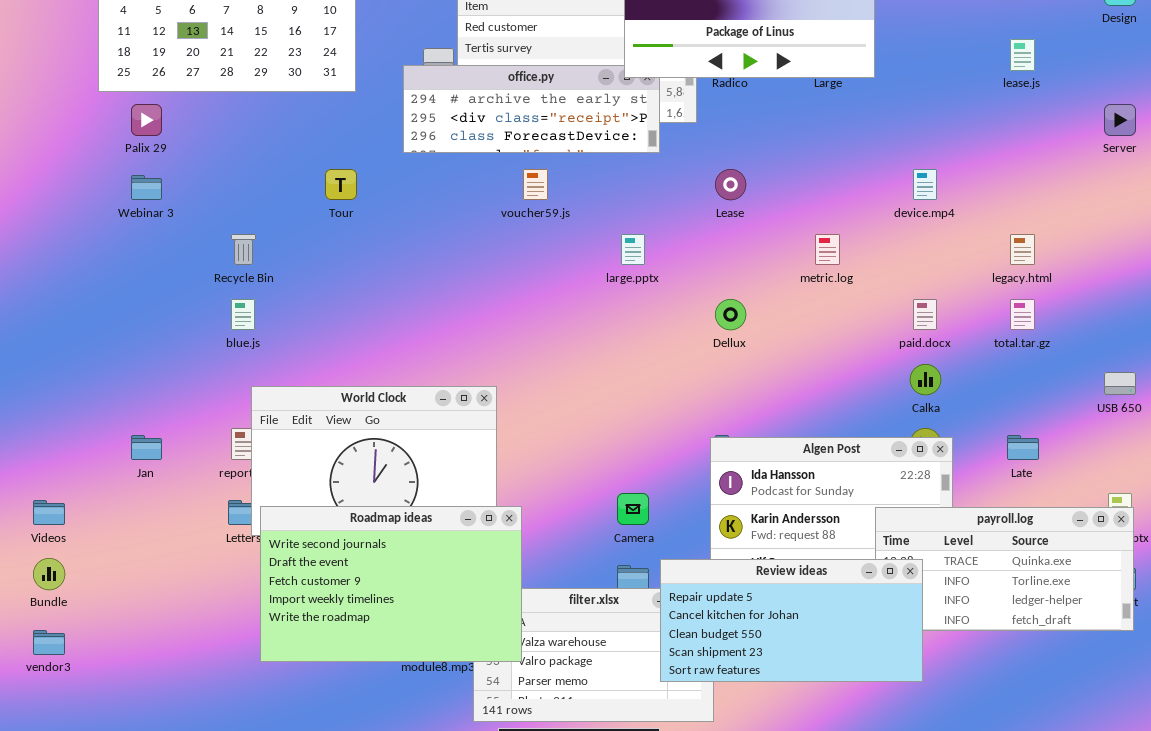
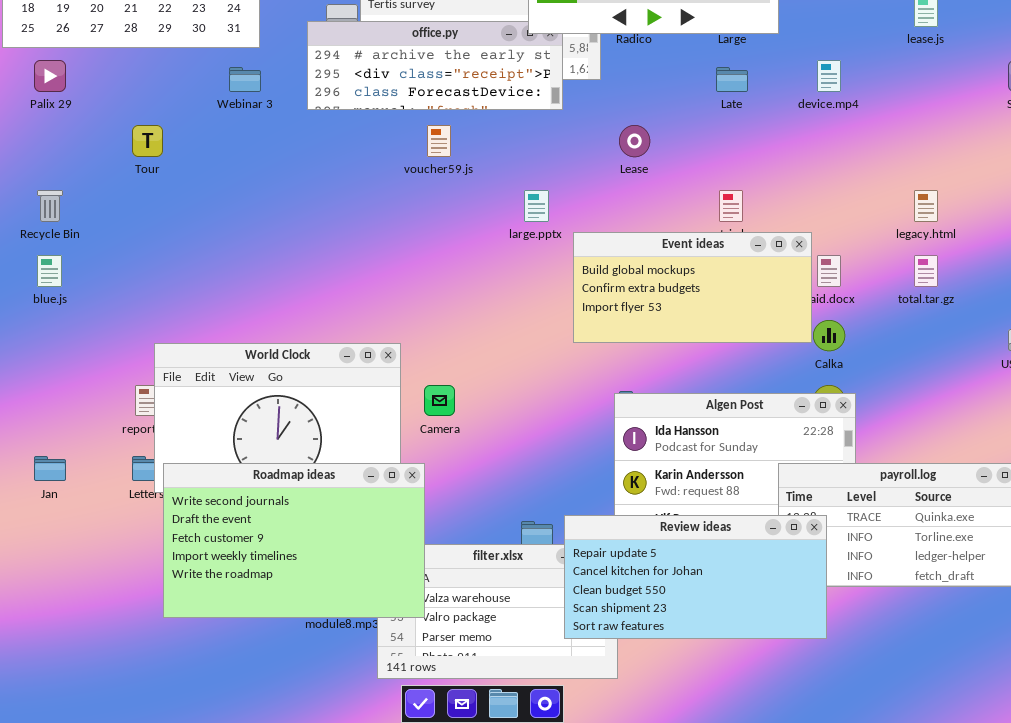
Tour: [325,169,357,200] -> [132,125,163,157], moved
device.mp4: [913,169,937,200] -> [817,60,841,92], moved
Webinar 3: [131,175,162,200] -> [229,67,261,92], moved
Recycle Bin: [231,234,256,265] -> [37,190,63,222], moved
Event ideas: none -> [573,232,812,343], opened
blue.js: [231,299,255,330] -> [37,255,62,287], moved
Jan: [131,435,162,460] -> [34,456,66,481], moved
Late: [1007,435,1039,460] -> [716,67,748,92], moved
Camera: [617,493,649,525] -> [424,385,455,416], moved

